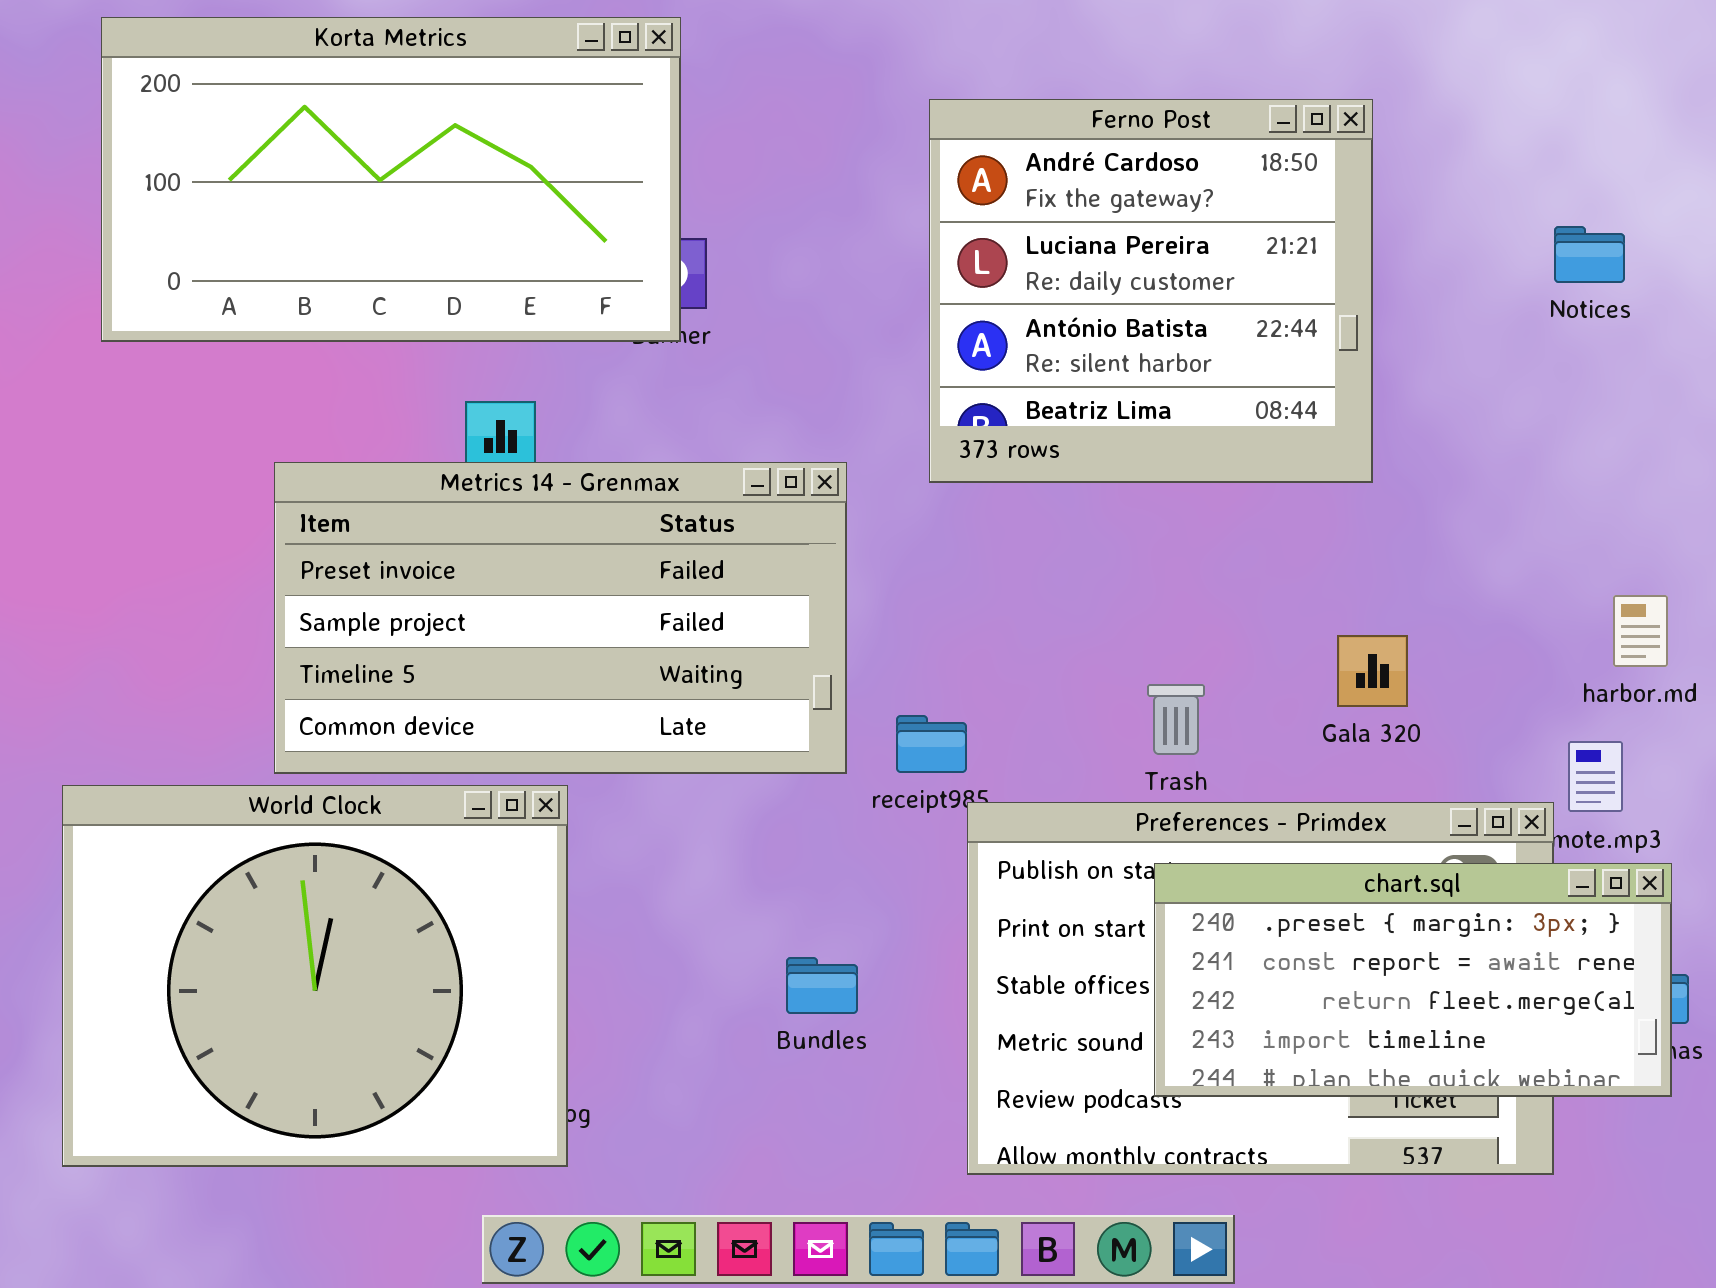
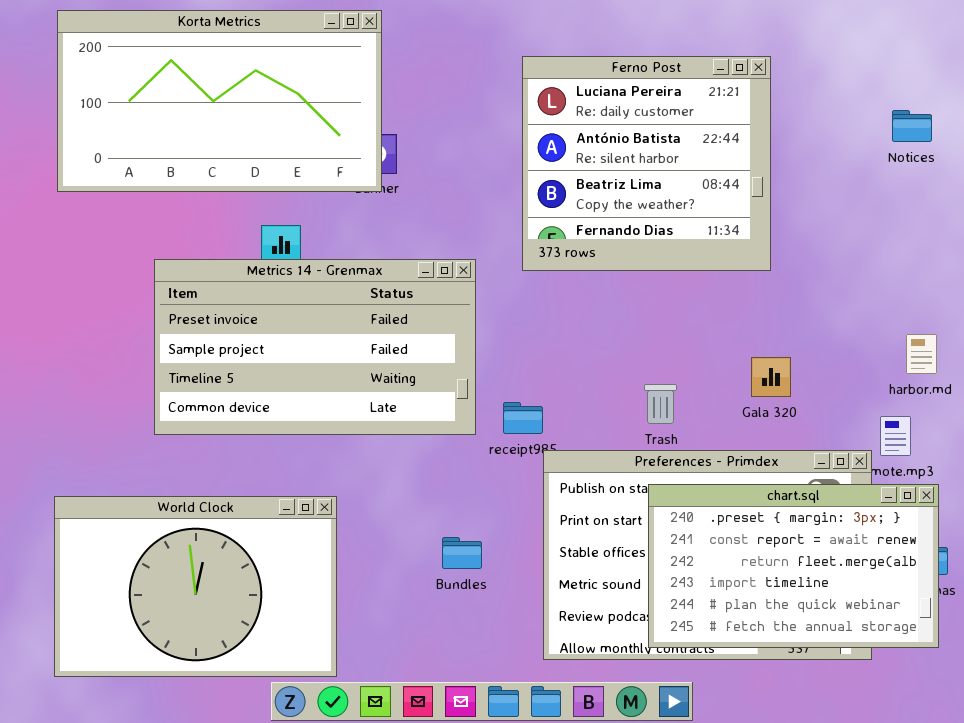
Ferno Post: [929,99,1373,483] -> [522,56,771,271], scrolled down 1 row
Notices: [1554,226,1625,283] -> [892,110,932,142], moved
World Clock: [62,785,568,1167] -> [54,496,337,677], moved, resized
chart.sql: [1154,863,1672,1097] -> [648,484,939,648], resized

